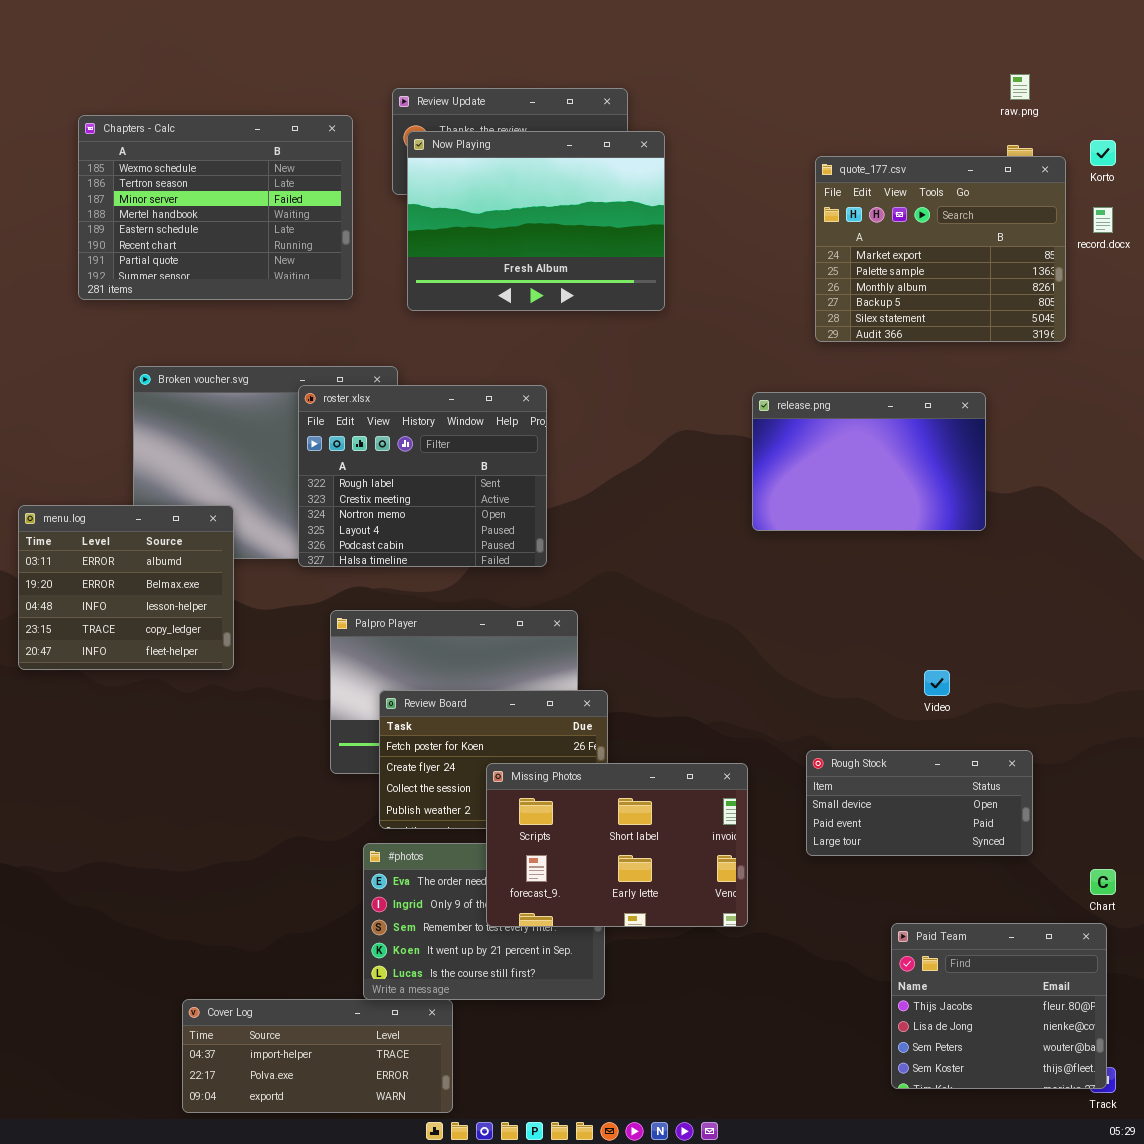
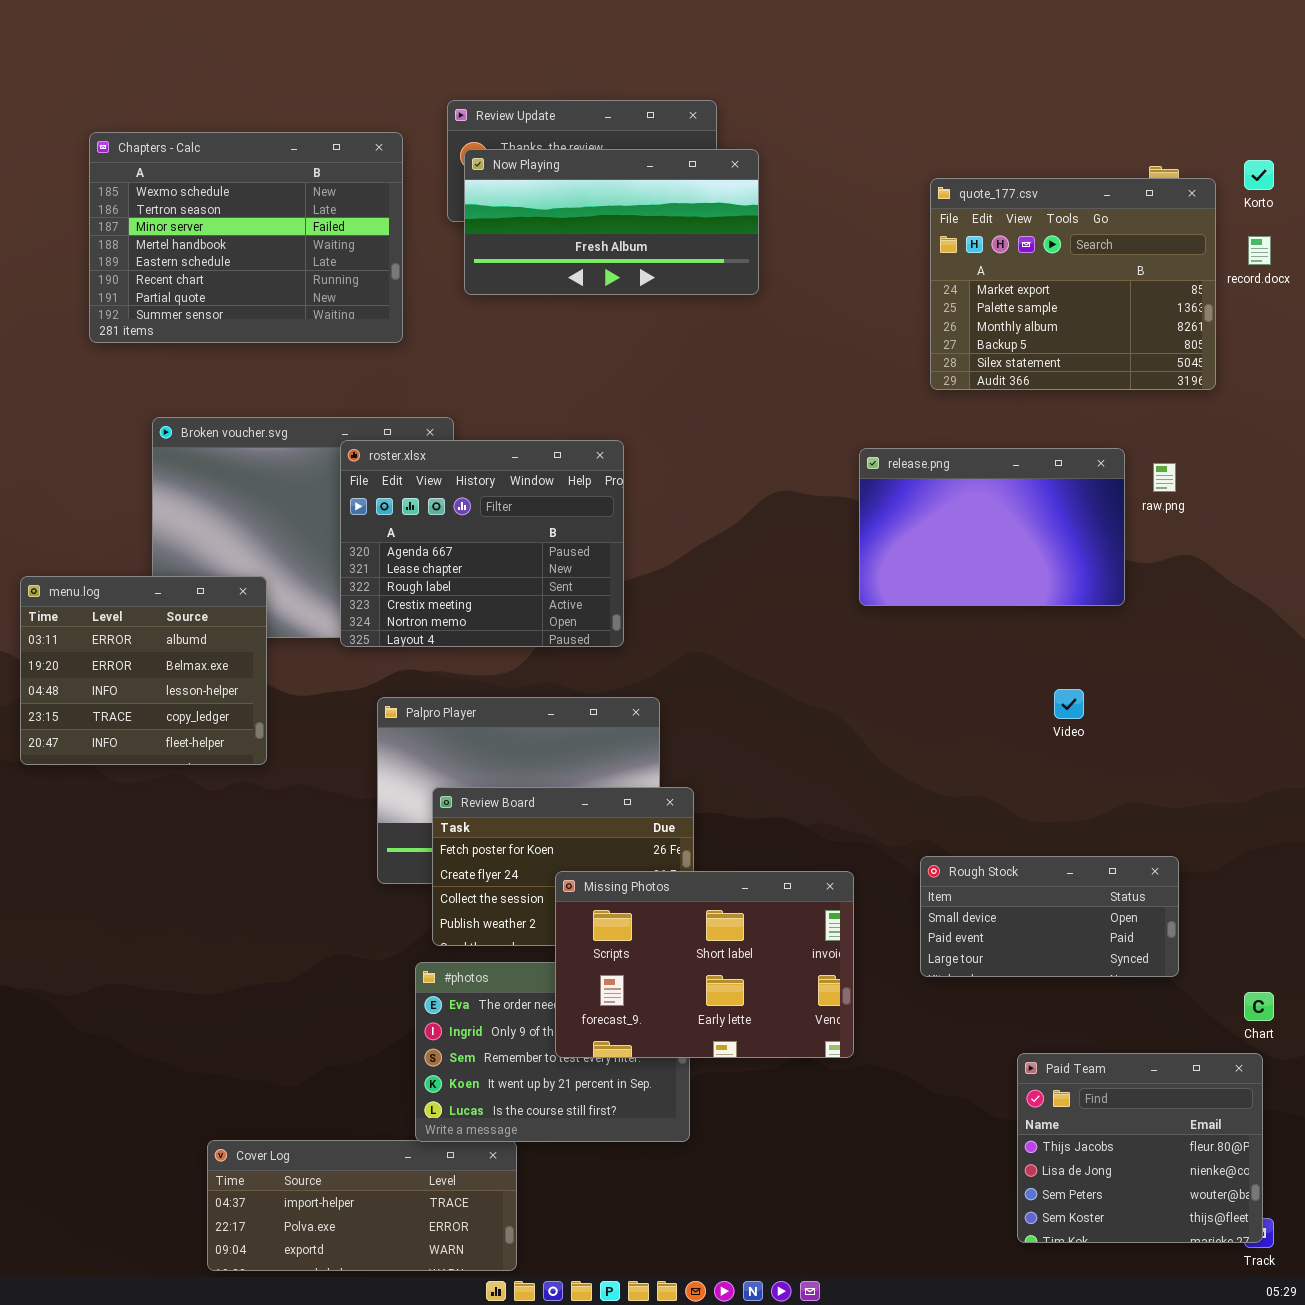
raw.png: [1010,74,1030,100] -> [1153,463,1176,492], moved
Now Playing: [407,131,665,311] -> [464,149,759,295], resized
roster.xlsx: [298,385,547,567] -> [340,440,624,647], scrolled up 2 rows
Video: [924,670,950,696] -> [1054,689,1084,719], moved

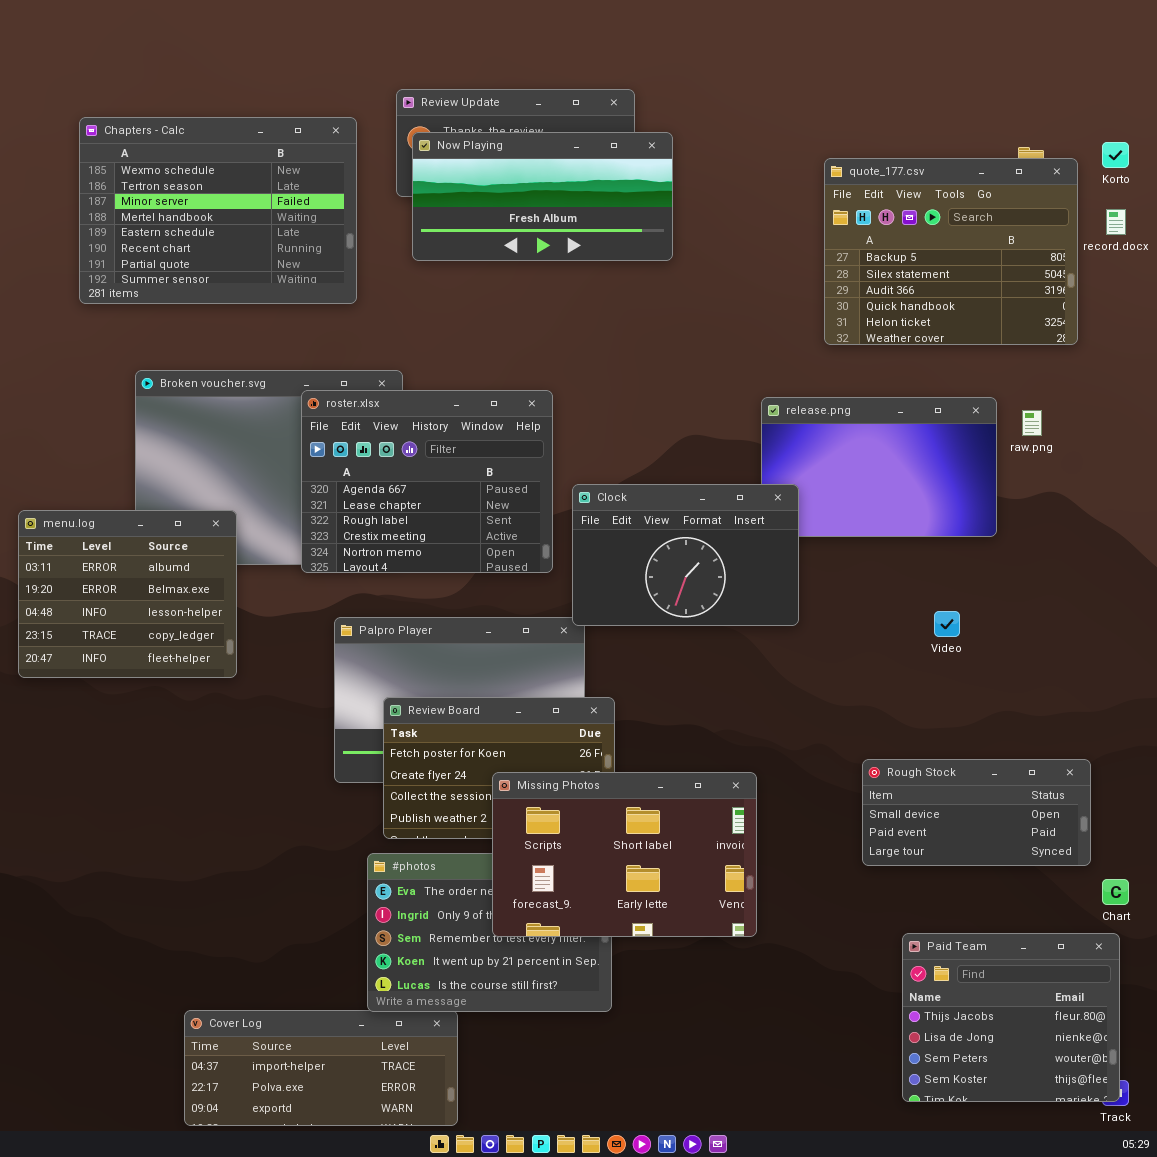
quote_177.csv: [930,178,1216,390] -> [824,158,1078,345], scrolled down 3 rows
Clock: none -> [572,484,799,626], opened
Rough Stock: [920,856,1179,977] -> [862,759,1091,866], moved

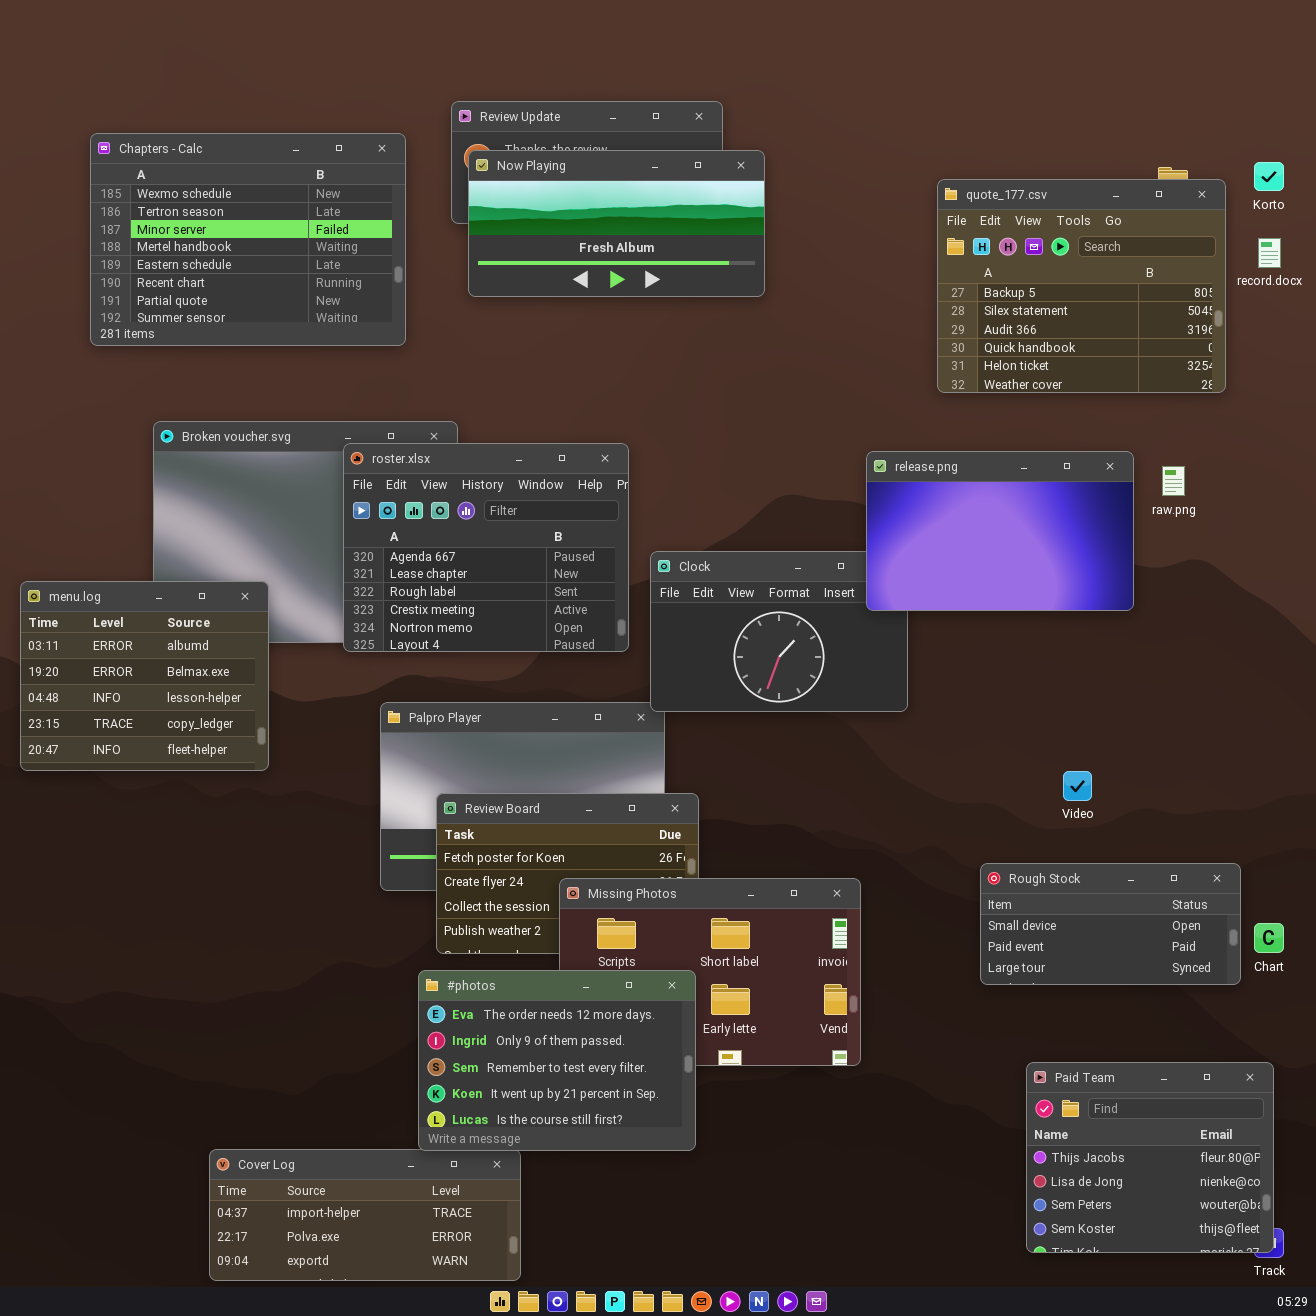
release.png: [761,397,997,537] -> [866,451,1134,611], raised
Video: [934,611,960,637] -> [1063,771,1092,801], moved
#photos: [367,853,612,1012] -> [418,970,696,1151], raised
Chart: [1102,879,1129,905] -> [1254,923,1284,953], moved

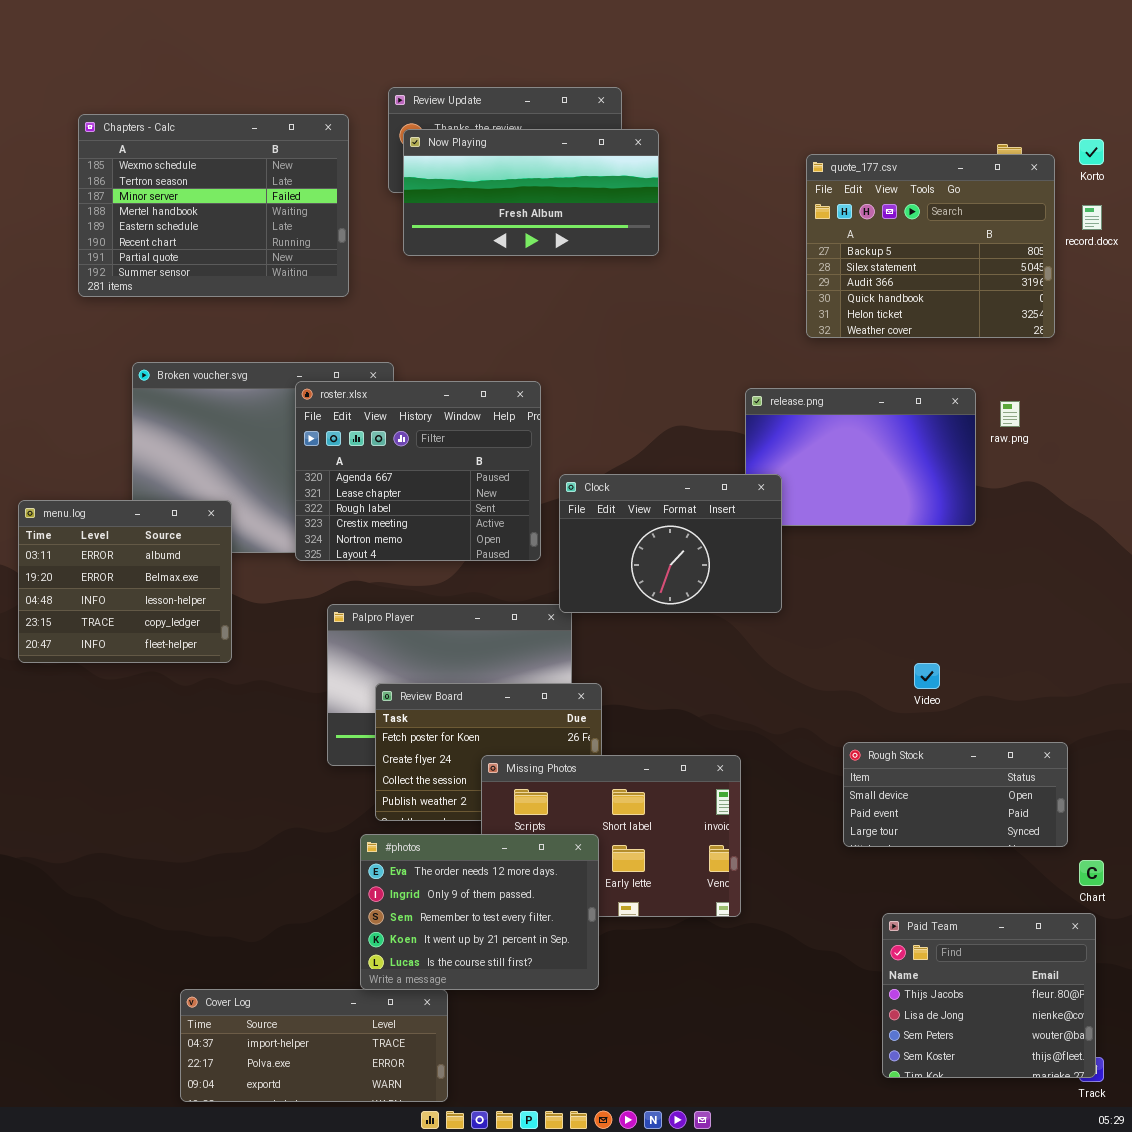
Clock: [650,551,908,712] -> [559,474,782,613], raised
Chart: [1254,923,1284,953] -> [1079,860,1104,886], moved

